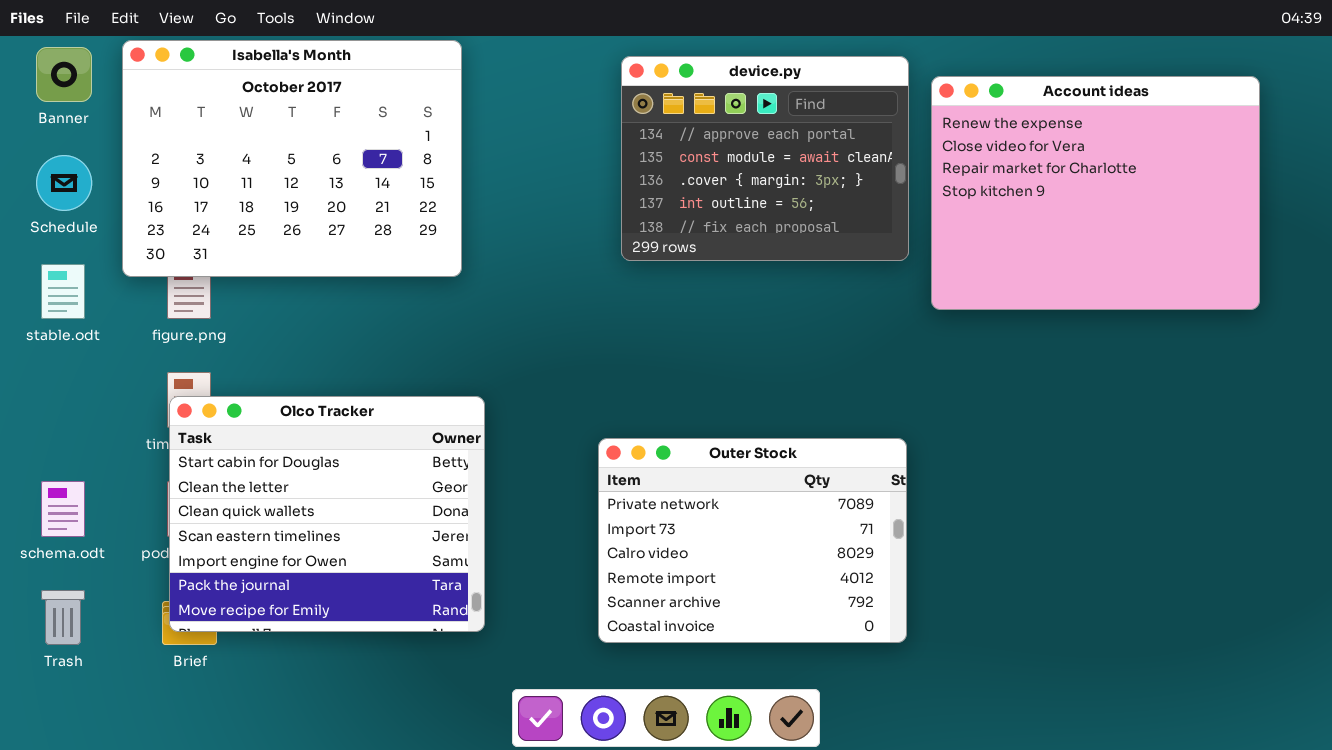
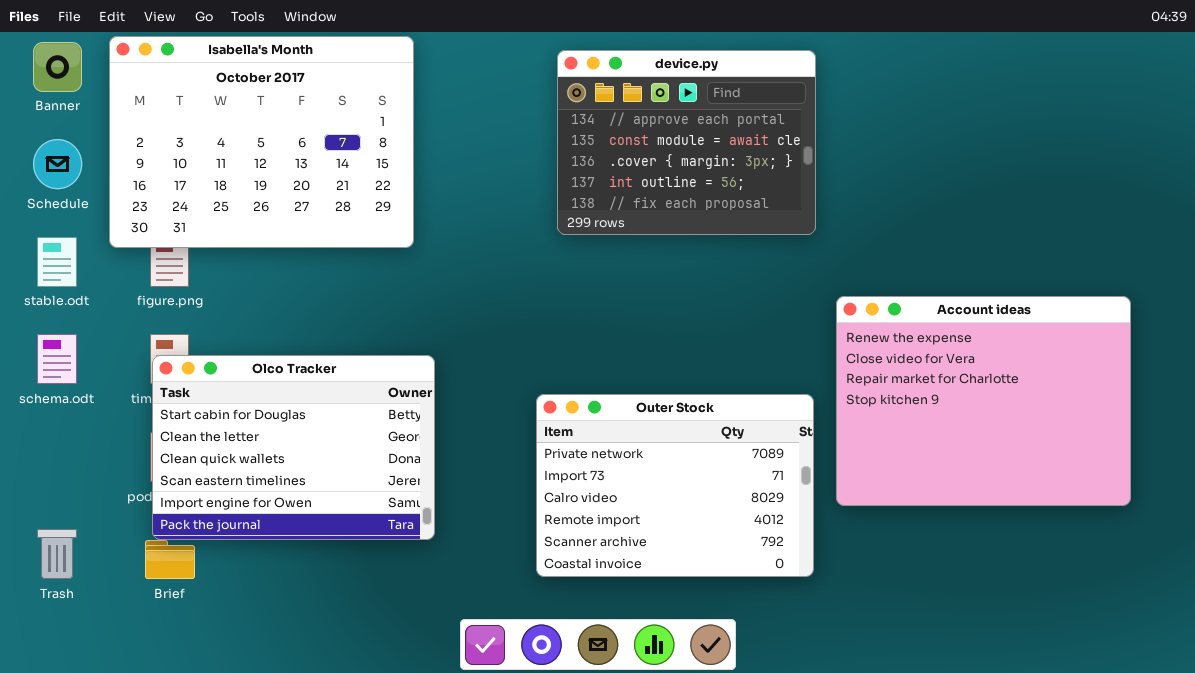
Account ideas: [931,76,1260,310] -> [836,296,1131,506], moved
Olco Tracker: [169,396,485,632] -> [152,355,435,540], resized
schema.odt: [41,481,85,537] -> [37,334,77,384], moved

